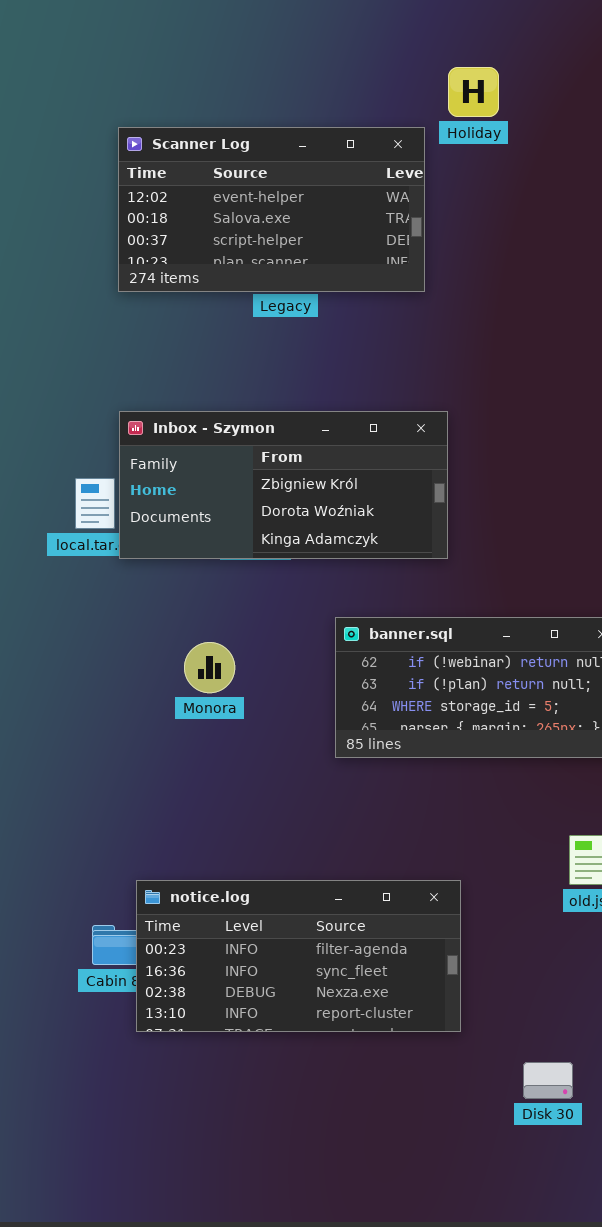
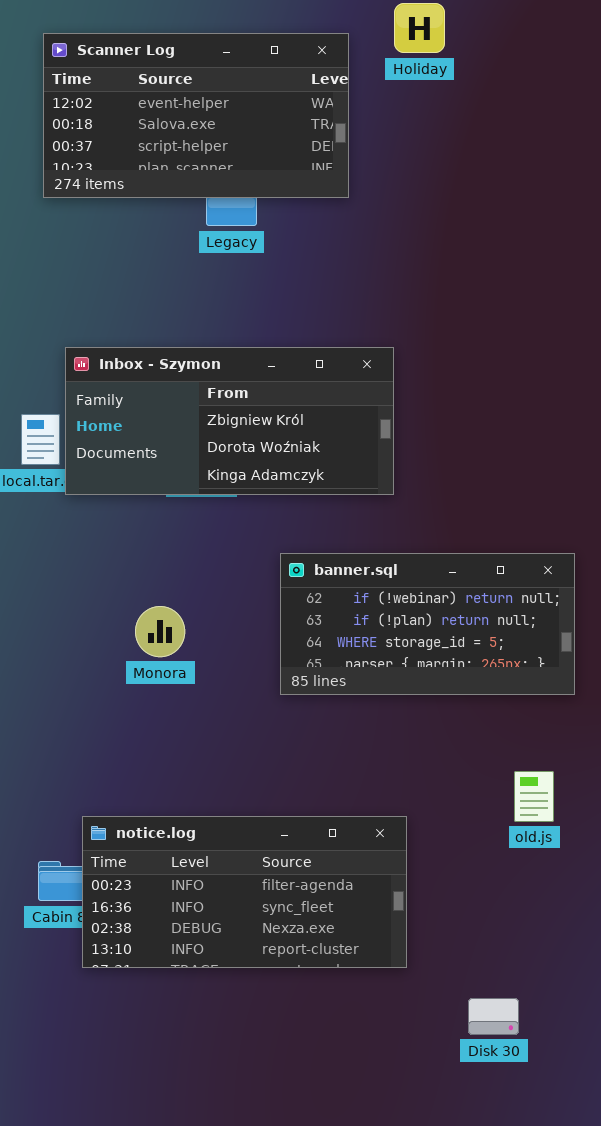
Scanner Log: [118,127,425,292] -> [43,33,349,198], moved
Monora: [184,642,235,693] -> [135,606,185,657], moved

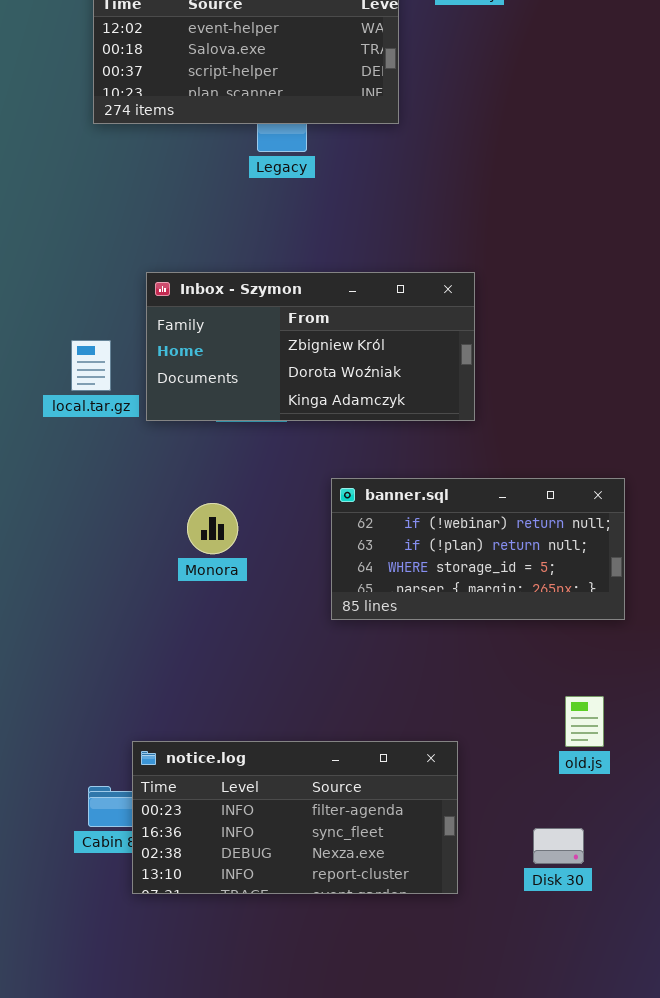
Inbox - Szymon: [65,347,394,495] -> [146,272,475,421], moved
Monora: [135,606,185,657] -> [187,503,238,554], moved
Disk 30: [468,998,519,1035] -> [533,828,584,864], moved

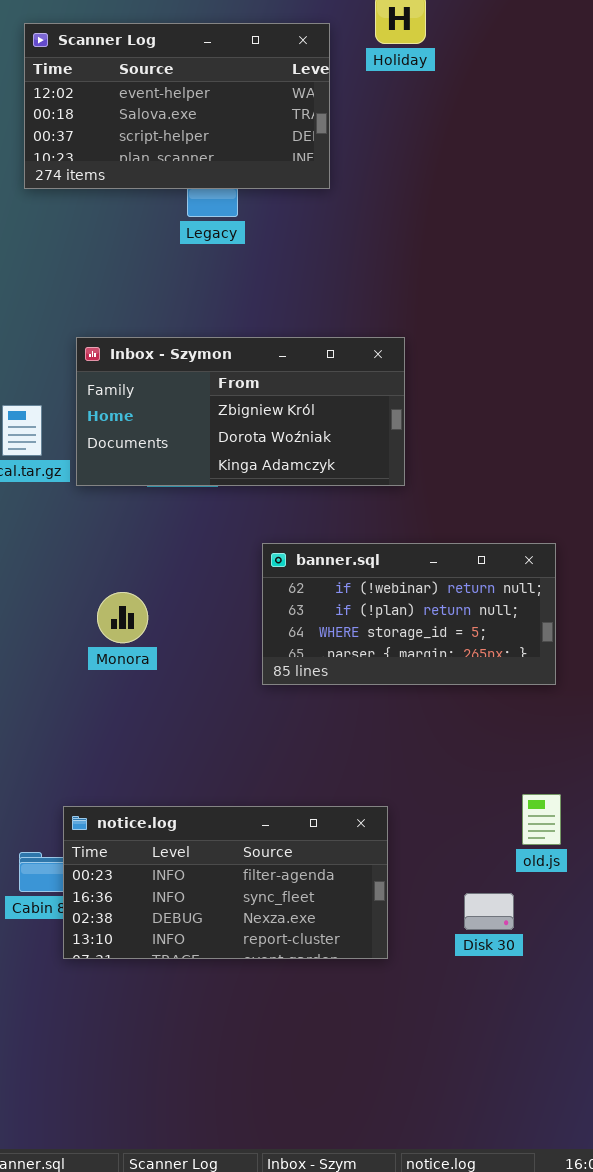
Monora: [187,503,238,554] -> [97,592,148,643], moved
old.js: [565,696,604,747] -> [522,794,561,845], moved

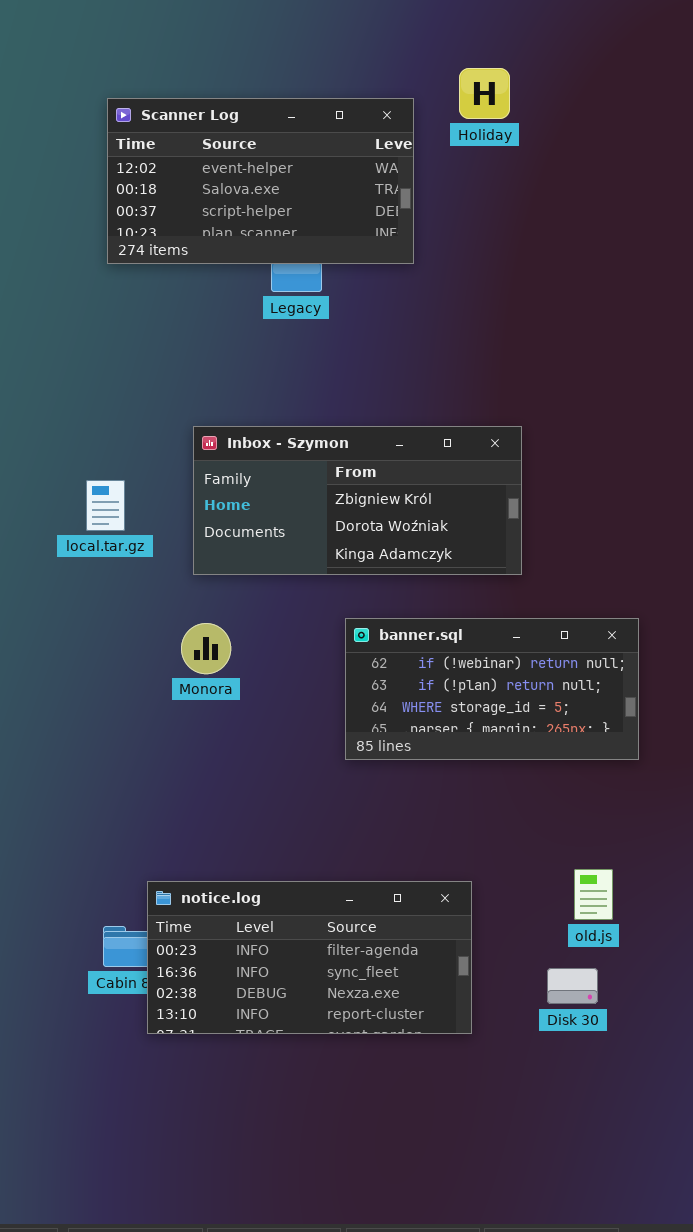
Inbox - Szymon: [76,337,405,486] -> [193,426,522,575], moved
Monora: [97,592,148,643] -> [181,623,231,674], moved
old.js: [522,794,561,845] -> [574,869,613,920], moved

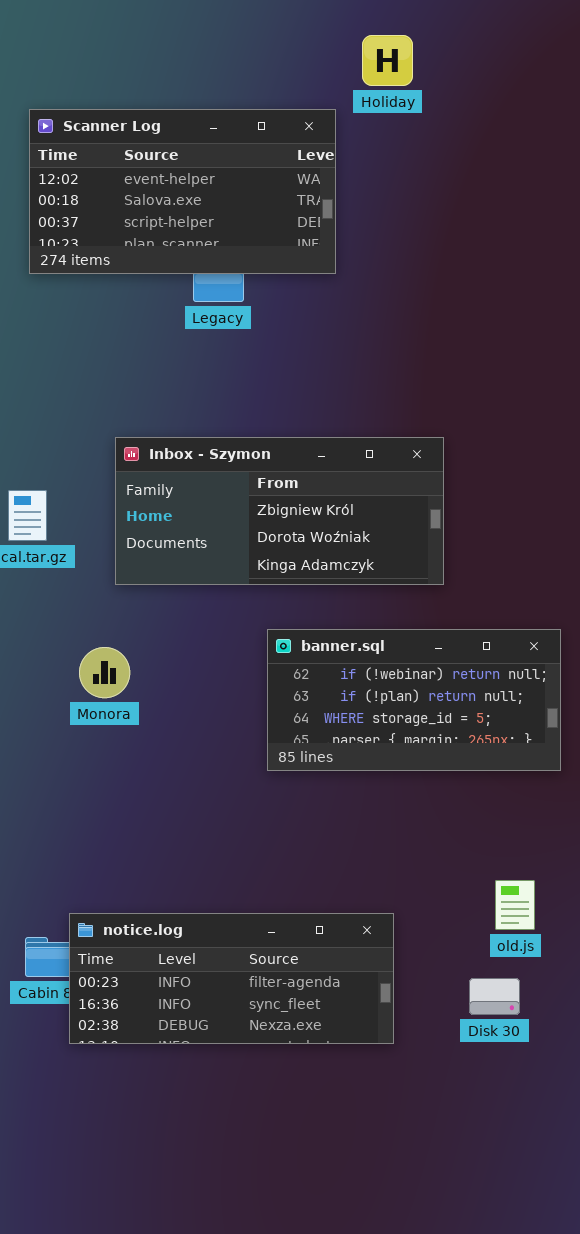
Holiday: [459,68,510,119] -> [362,35,413,86], moved
Monora: [181,623,231,674] -> [79,647,130,698], moved
notice.log: [147,881,472,1034] -> [69,913,394,1044], resized

